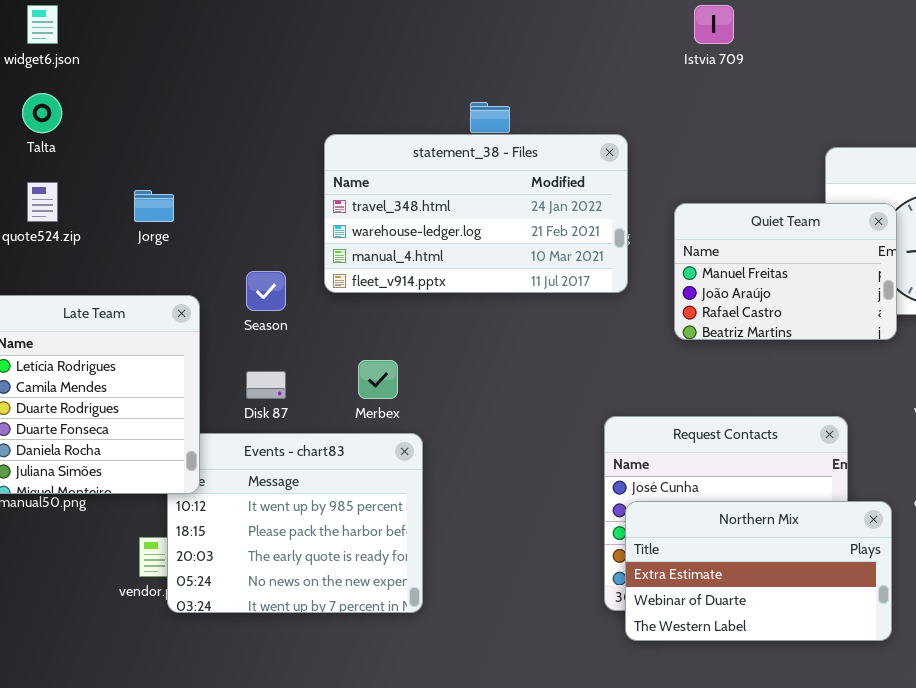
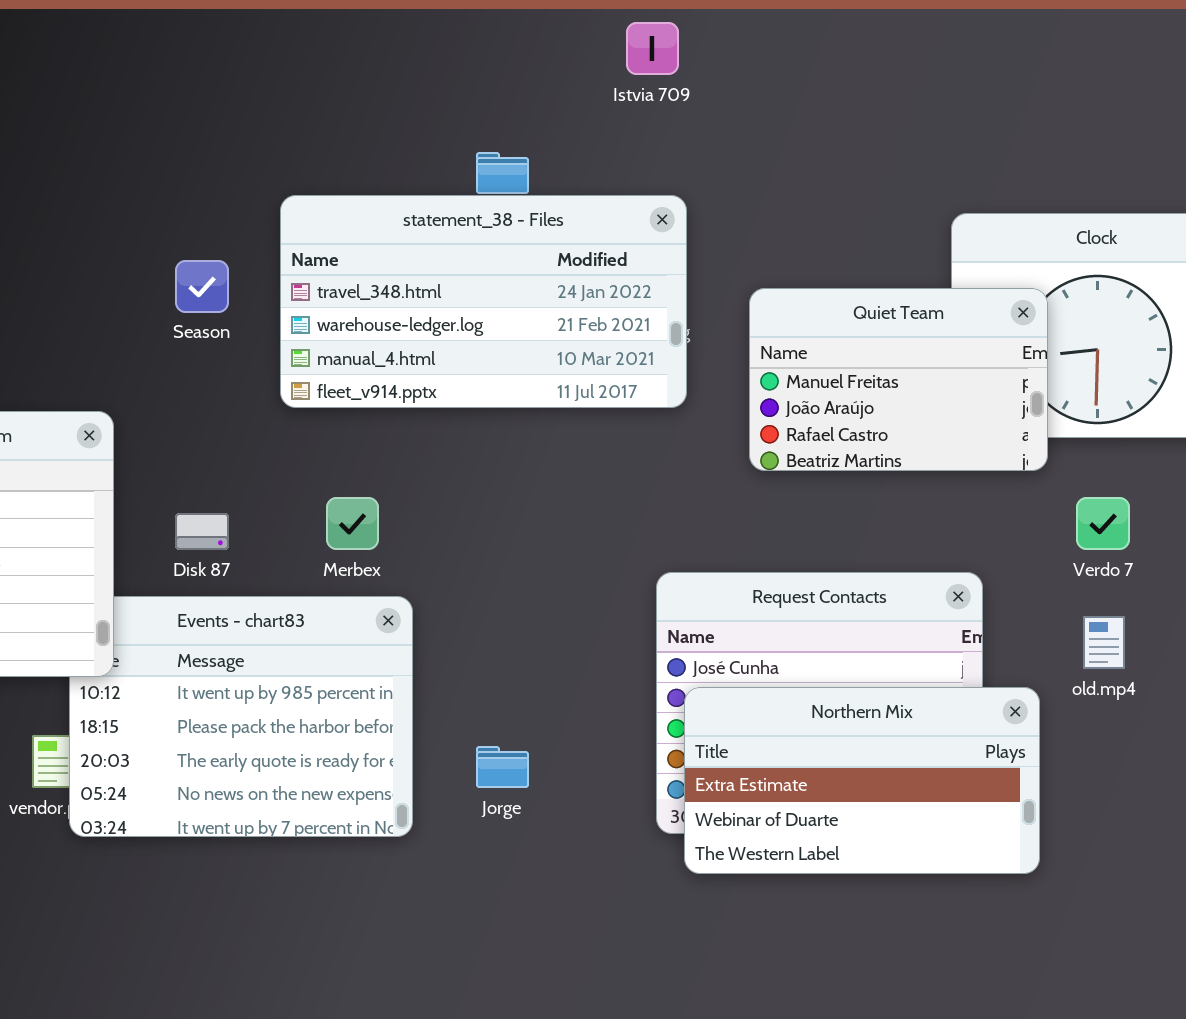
Istvia 709: [694,5,734,44] -> [626,22,679,75], moved
Jorge: [134,190,174,222] -> [476,746,529,788], moved
Season: [246,271,286,311] -> [175,260,229,313], moved

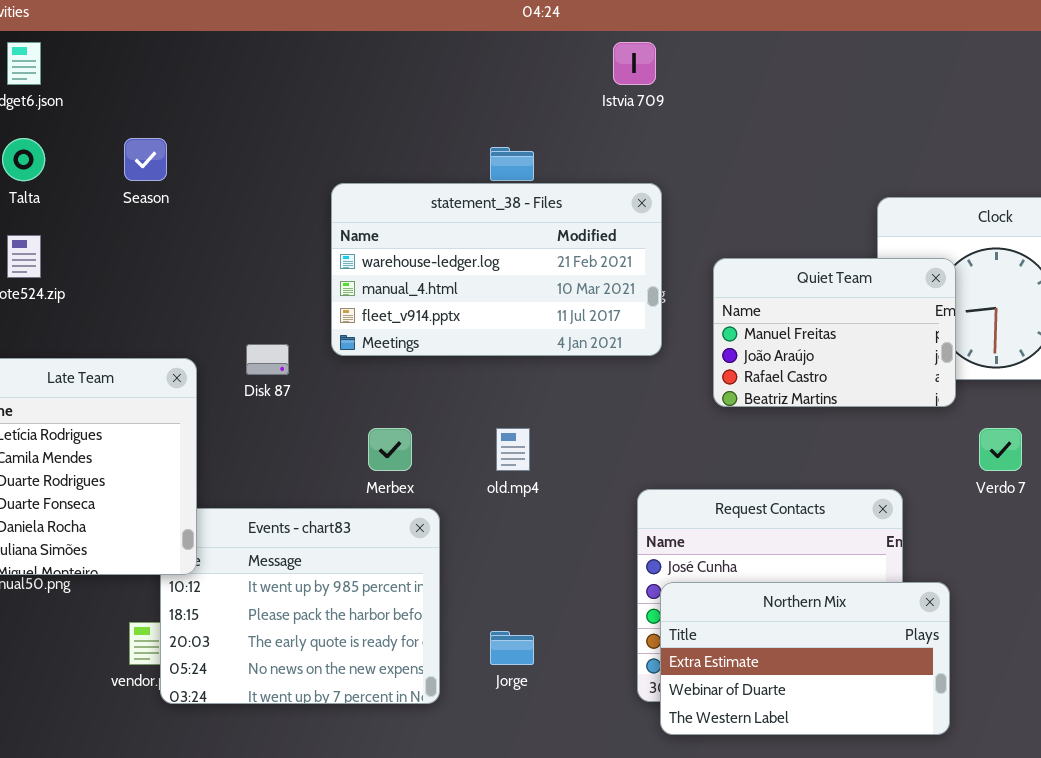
statement_38 - Files: [280,195,687,408] -> [331,183,662,356], scrolled down 1 row
Season: [175,260,229,313] -> [124,138,167,181], moved
Disk 87: [175,513,229,550] -> [246,344,289,375], moved
old.mp4: [1083,616,1125,669] -> [496,428,530,471], moved

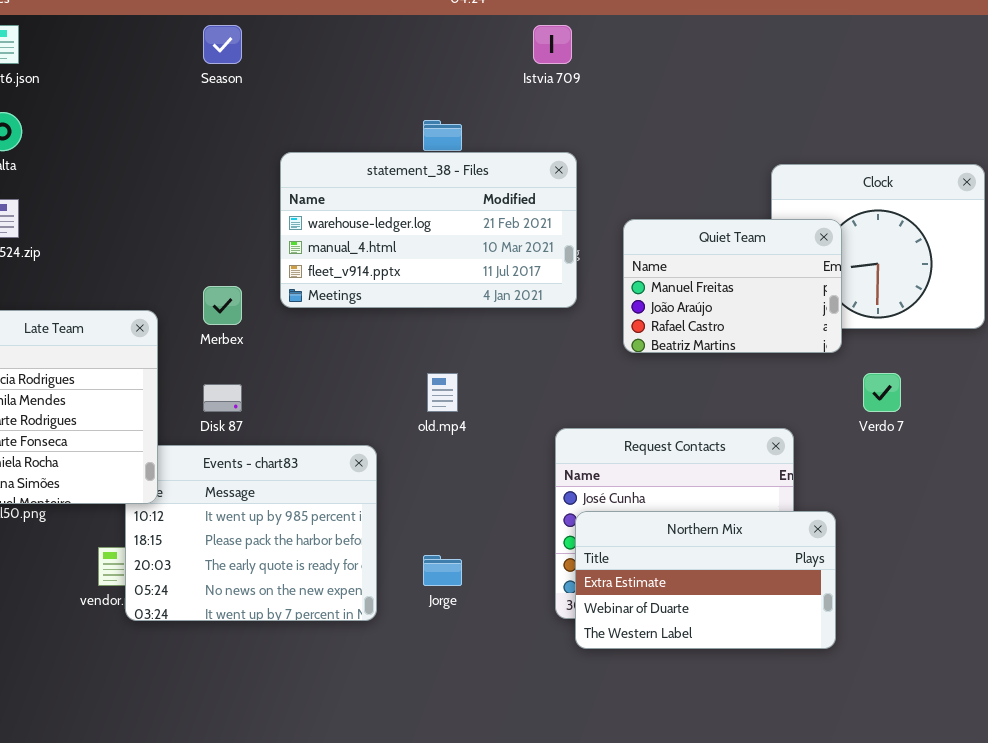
Season: [124,138,167,181] -> [203,25,242,64], moved
Disk 87: [246,344,289,375] -> [203,384,242,412], moved
Merbex: [368,428,412,471] -> [203,286,242,325], moved

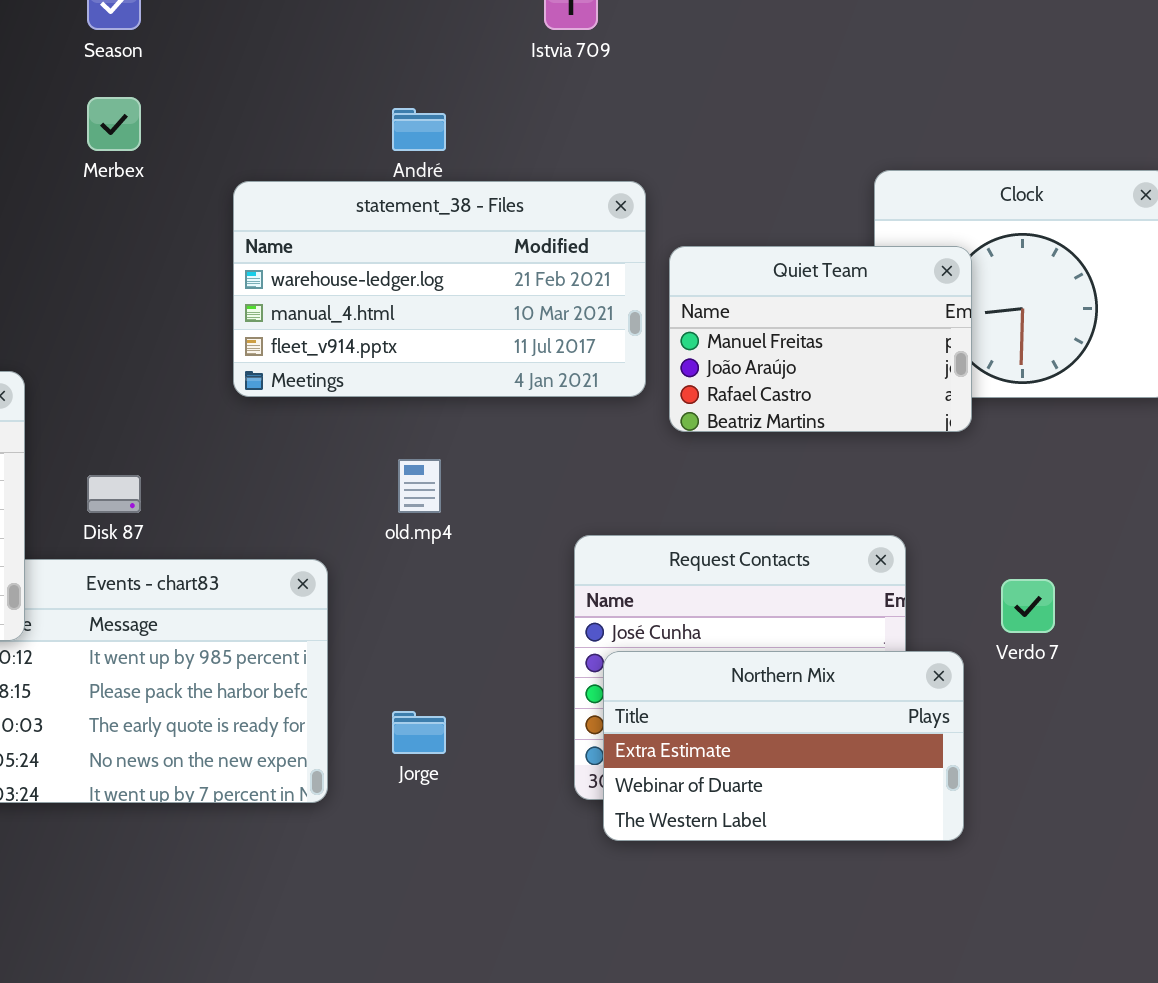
statement_38 - Files: [280,152,577,308] -> [233,181,646,397], moved
Merbex: [203,286,242,325] -> [87,97,141,151], moved
Verdo 7: [863,373,901,412] -> [1001,579,1055,633], moved

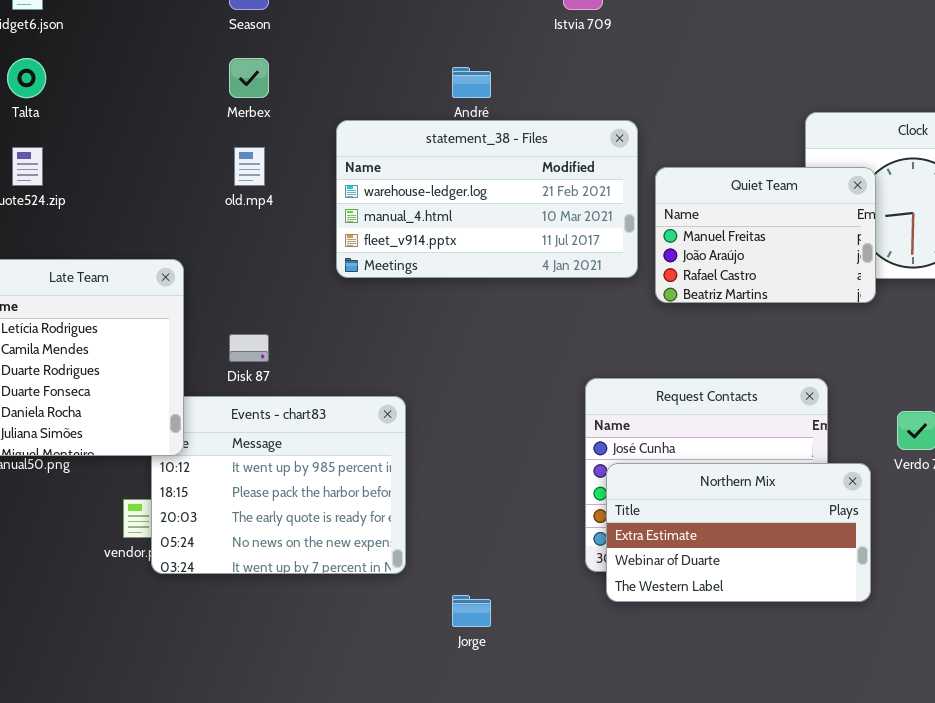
old.mp4: [398,459,441,513] -> [234,147,265,186], moved
Jorge: [392,711,446,754] -> [452,595,491,627], moved

